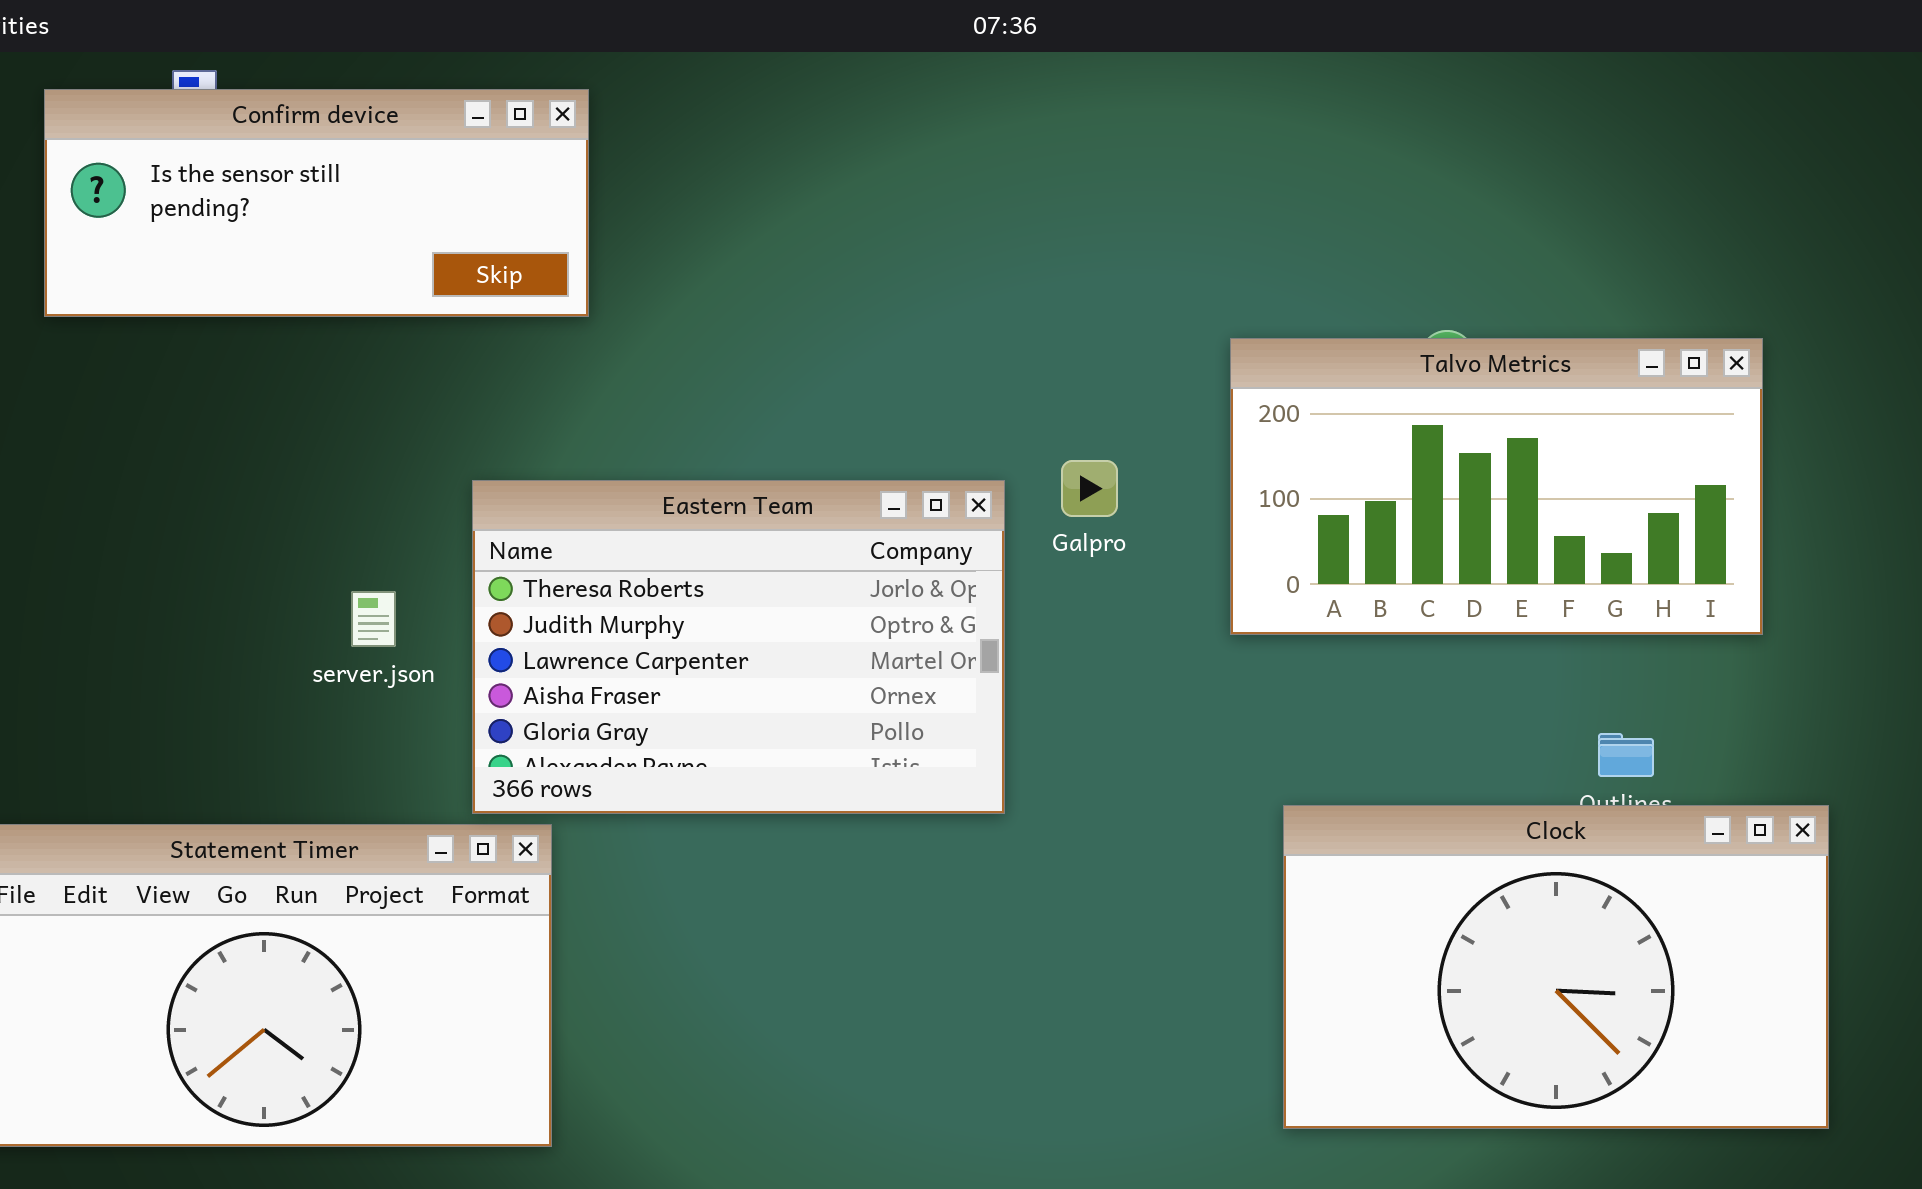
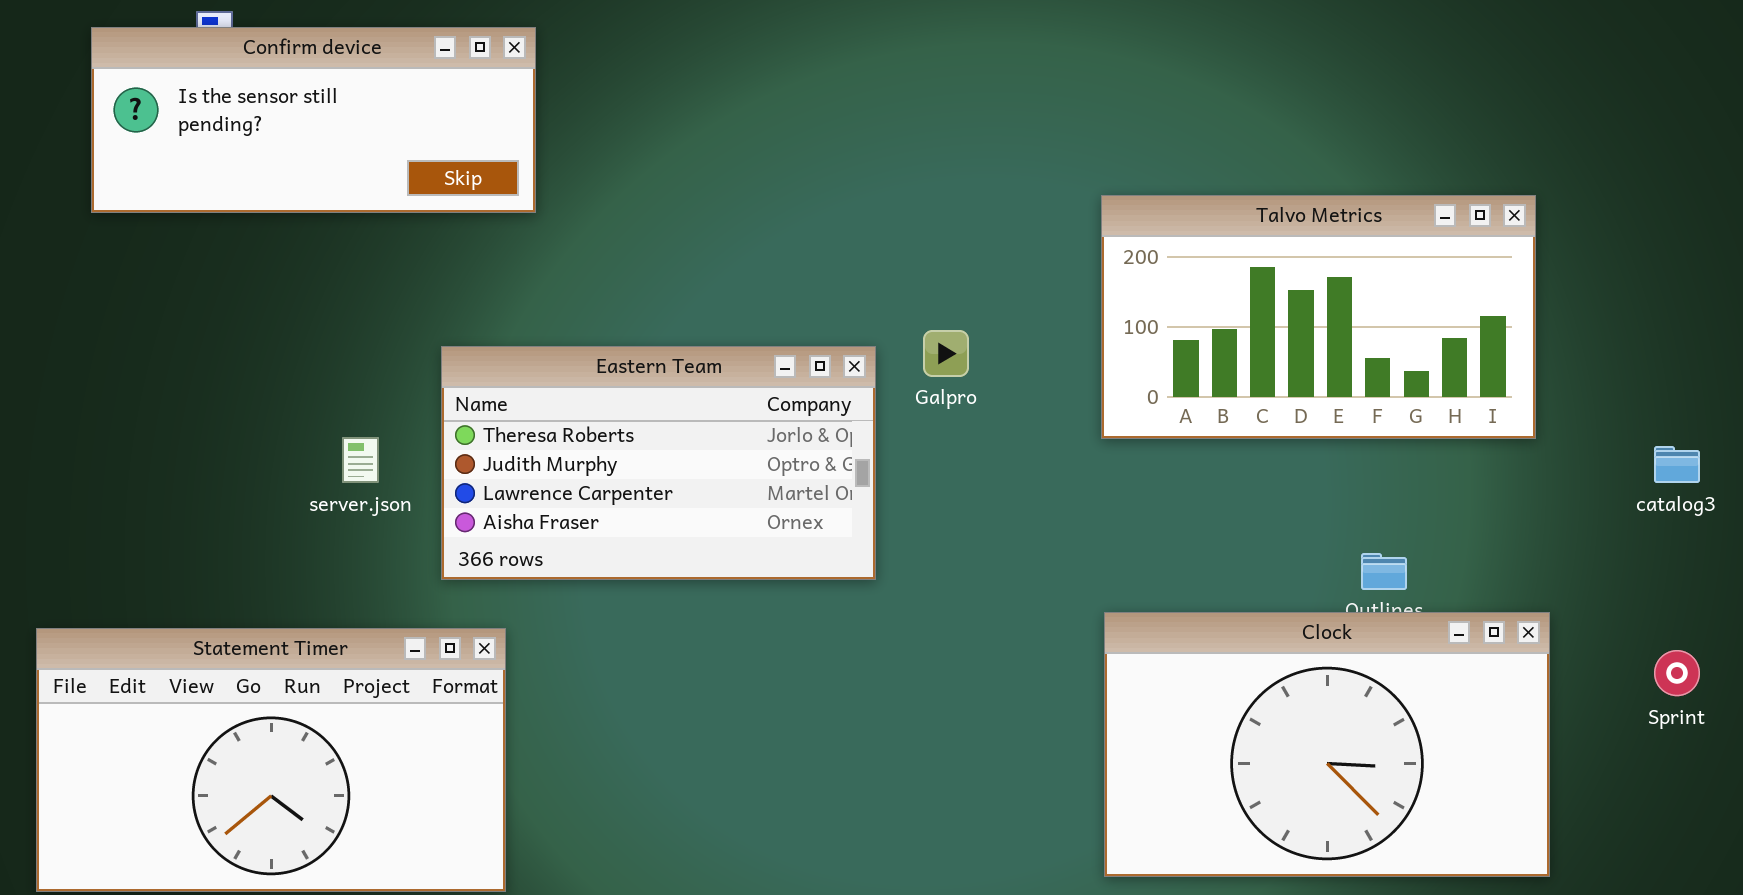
Talvo Metrics: [1230,338,1763,635] -> [1101,195,1536,439], moved
Eastern Team: [472,480,1005,814] -> [441,346,876,580], resized

